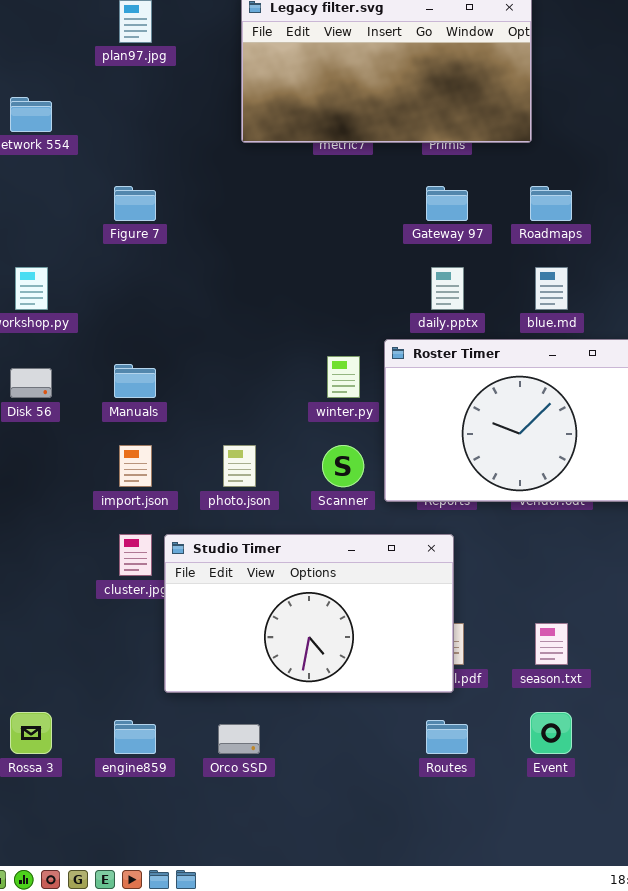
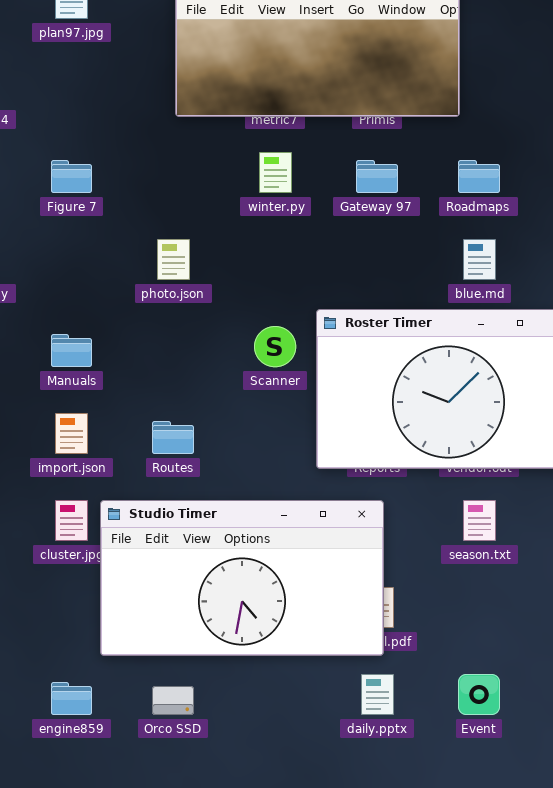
daily.pptx: [431,267,464,310] -> [361,674,394,715], moved
winter.py: [327,356,360,398] -> [259,152,292,193], moved
photo.json: [223,445,256,487] -> [157,239,190,280], moved
Scanner: [322,445,364,487] -> [254,326,296,367], moved
season.txt: [535,623,568,665] -> [463,500,496,541], moved
Routes: [426,720,468,754] -> [152,421,194,454], moved

